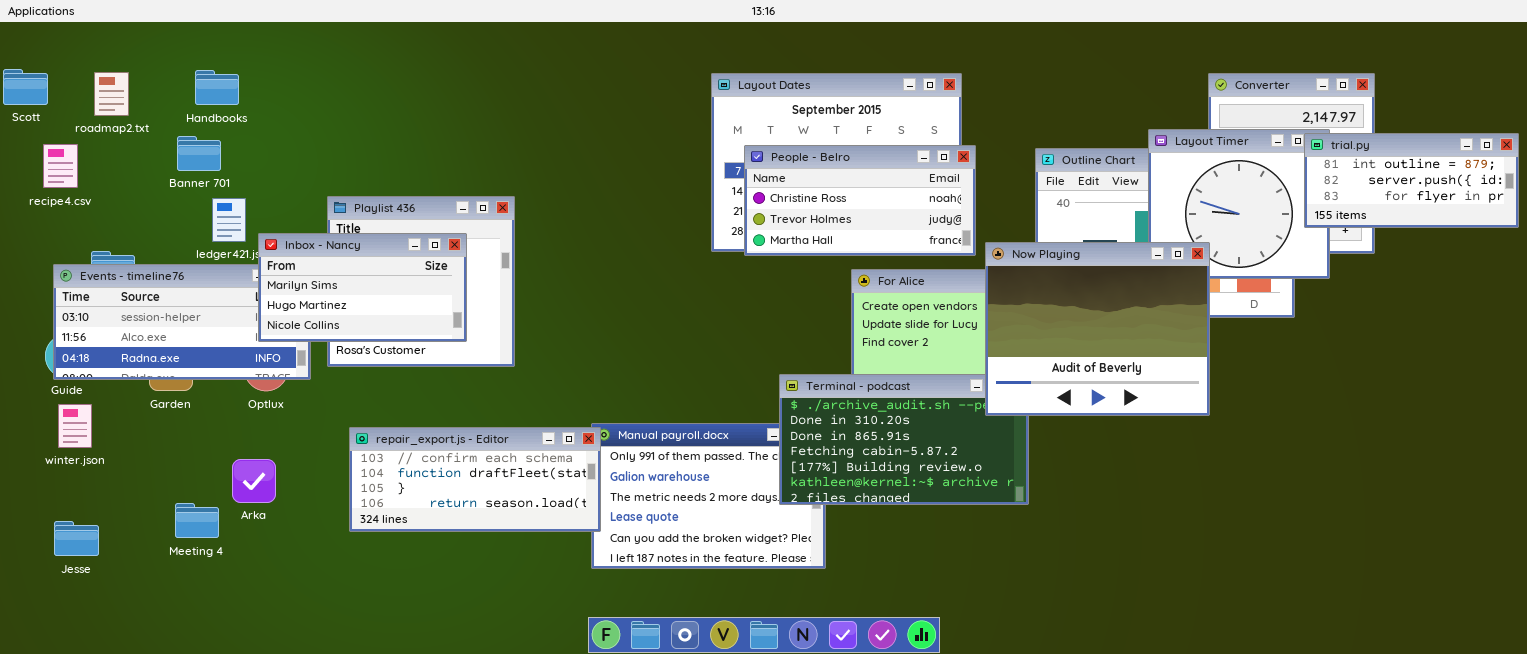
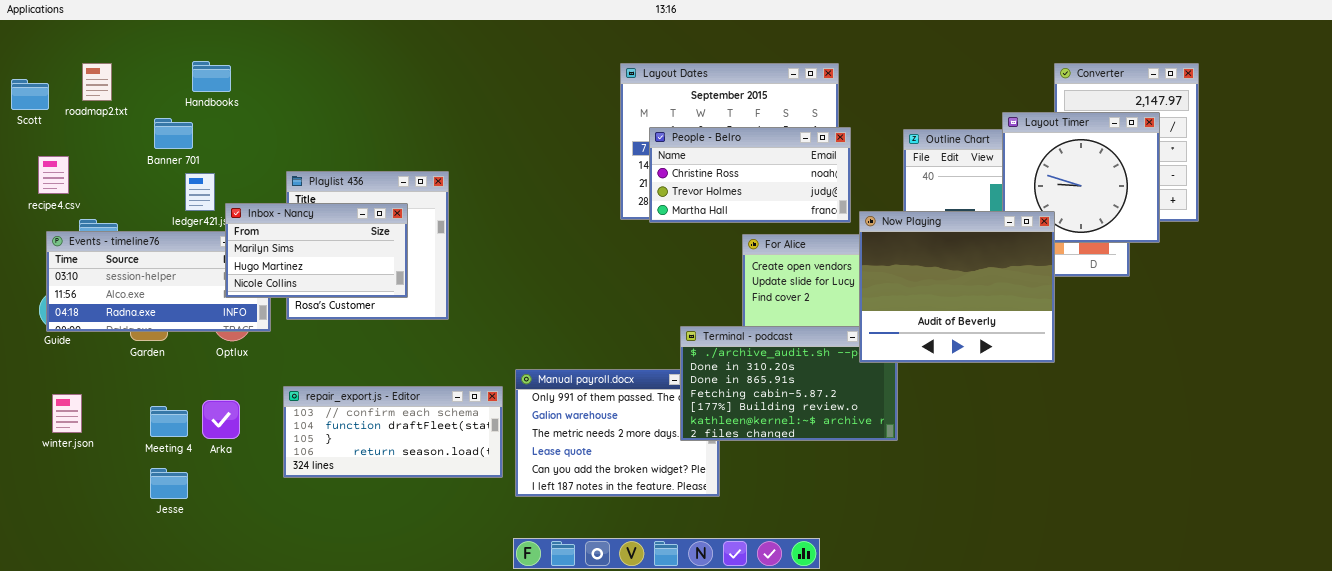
Scott: [3,69,48,105] -> [11,79,49,110], moved
Handbooks: [195,70,239,105] -> [192,61,231,92], moved
trial.py: [1304,133,1519,228] -> none, closed
recipe4.csv: [43,144,78,188] -> [38,156,69,194], moved
winter.json: [58,404,92,448] -> [52,394,82,433], moved
repair_export.js - Editor: [349,427,601,532] -> [283,386,503,478], moved
Meeting 4: [175,503,219,538] -> [150,406,188,437], moved
Jesse: [54,521,99,556] -> [150,468,188,499], moved

